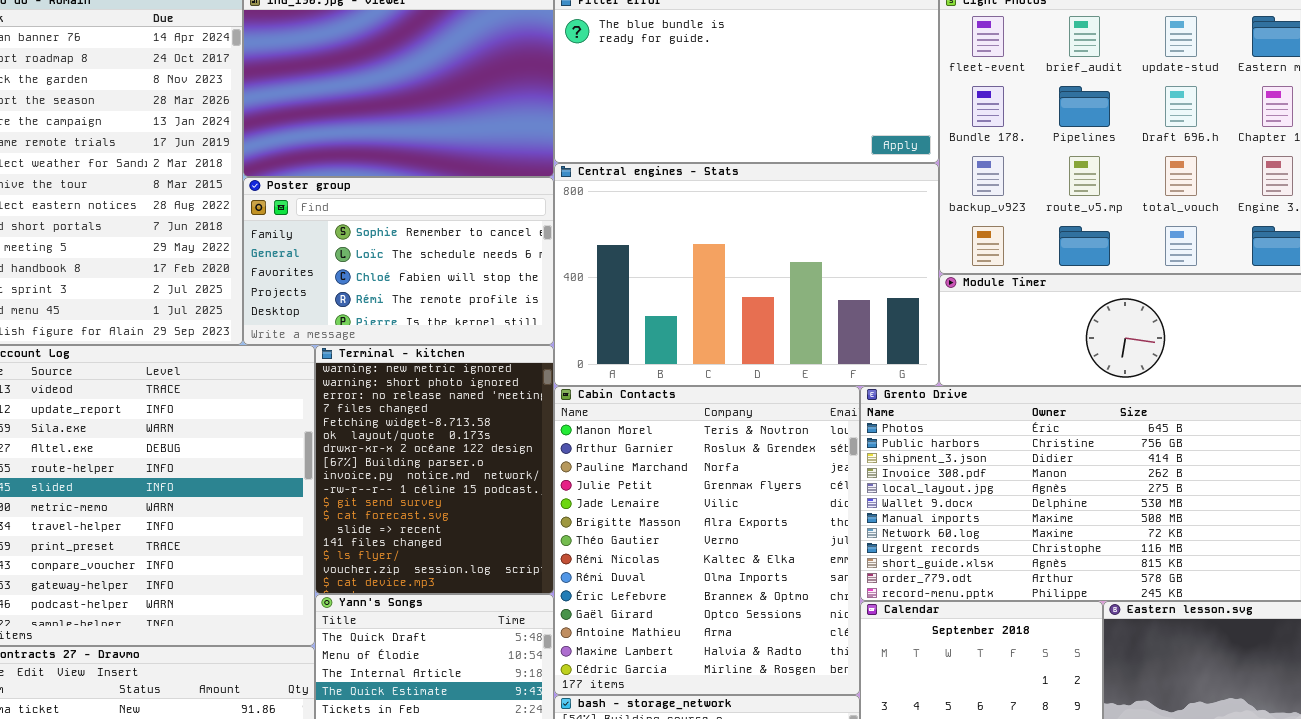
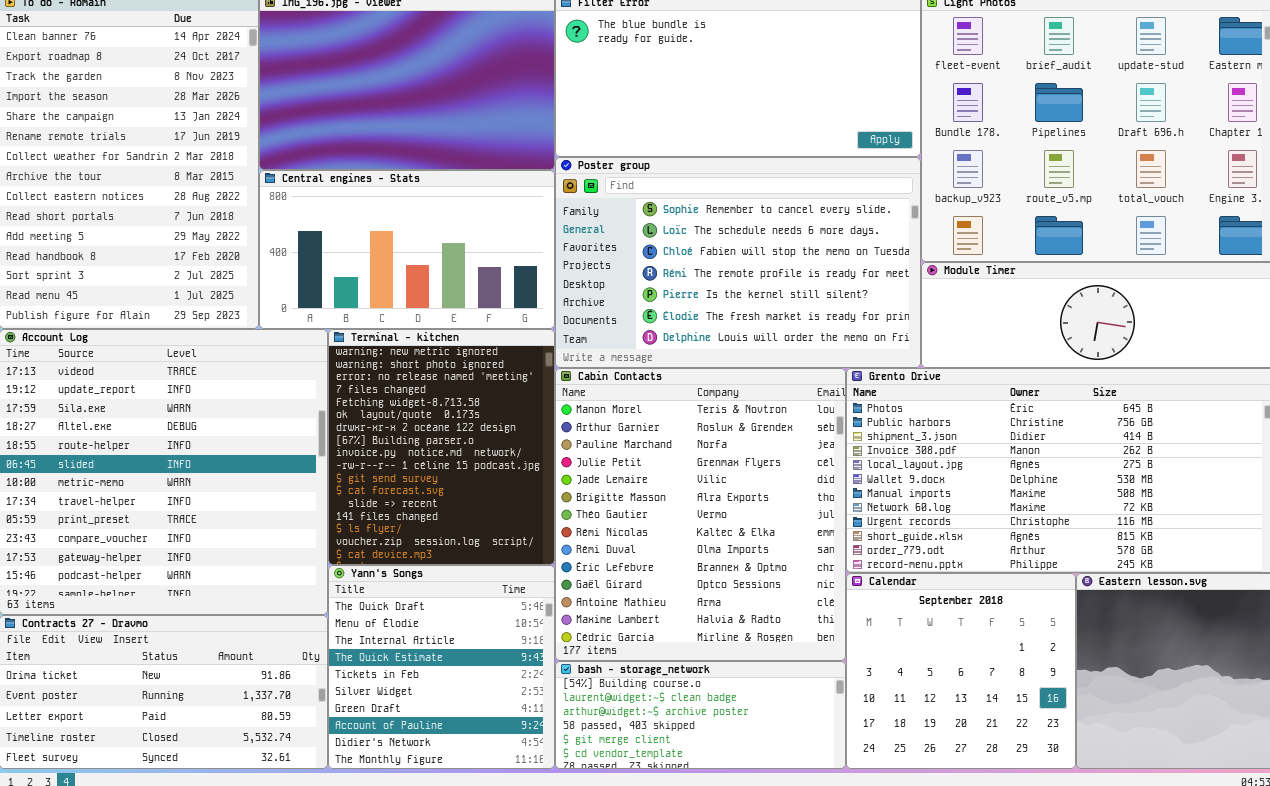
Central engines - Stats: [554,163,939,386] -> [259,170,555,329], moved, resized
Poster group: [243,177,554,345] -> [555,157,921,368], moved, resized

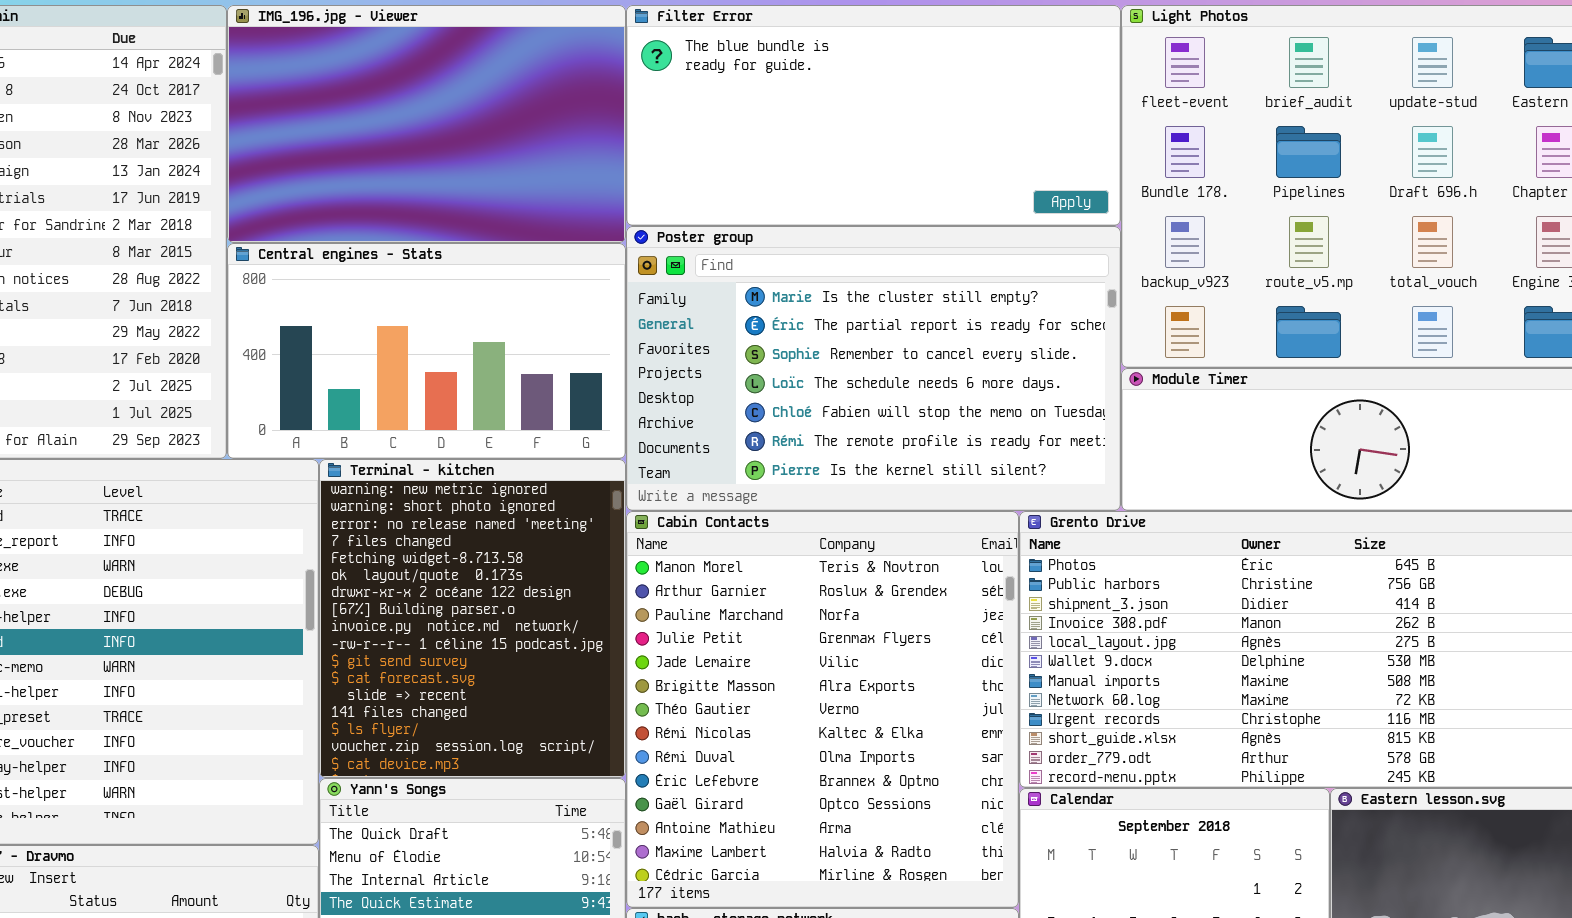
Poster group: [555,157,921,368] -> [626,226,1121,511], scrolled up 2 rows

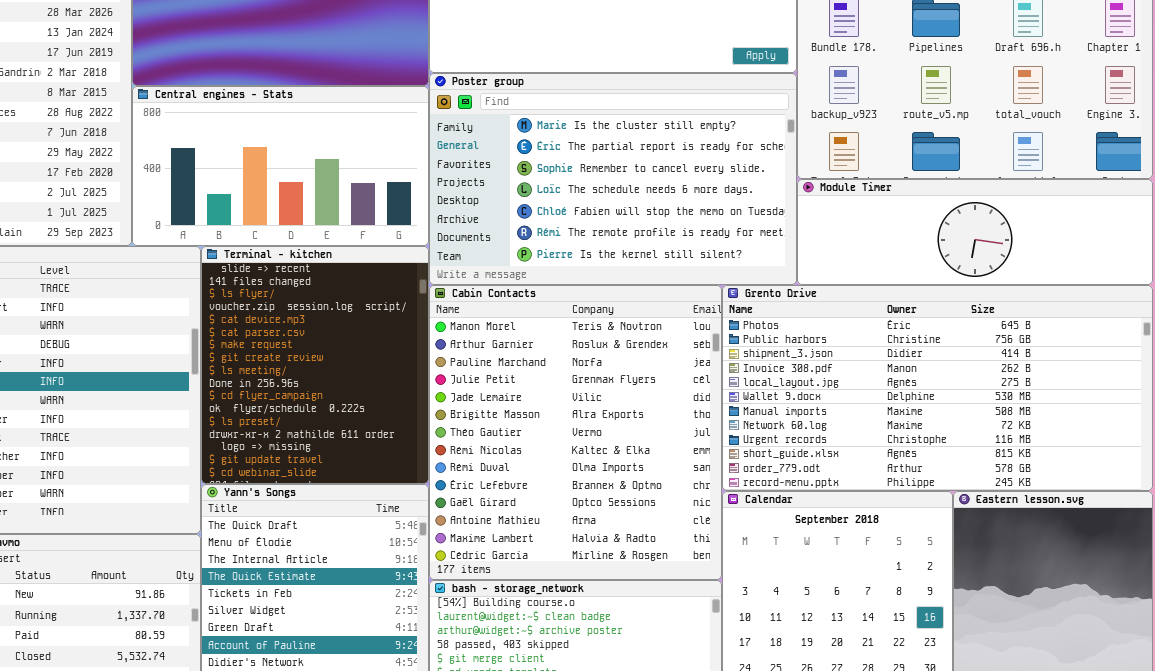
Terminal - kitchen: [319,459,626,778] -> [201,246,429,484], scrolled down 12 rows

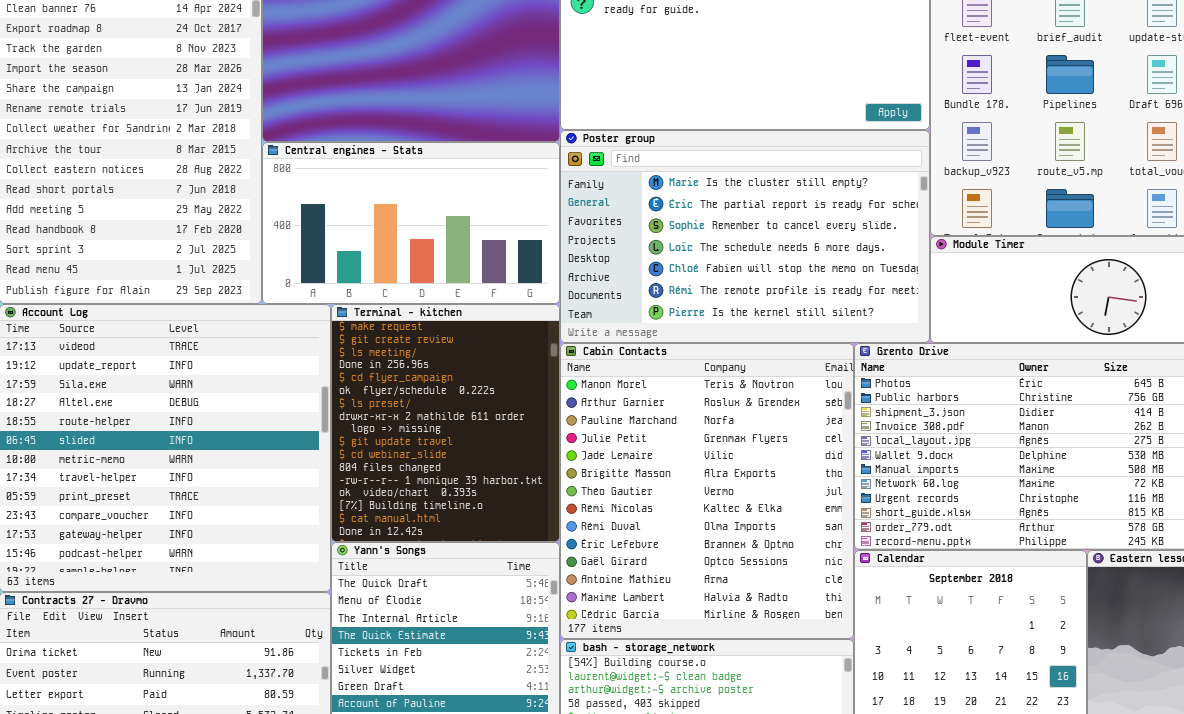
Terminal - kitchen: [201,246,429,484] -> [331,304,560,542], scrolled down 6 rows

